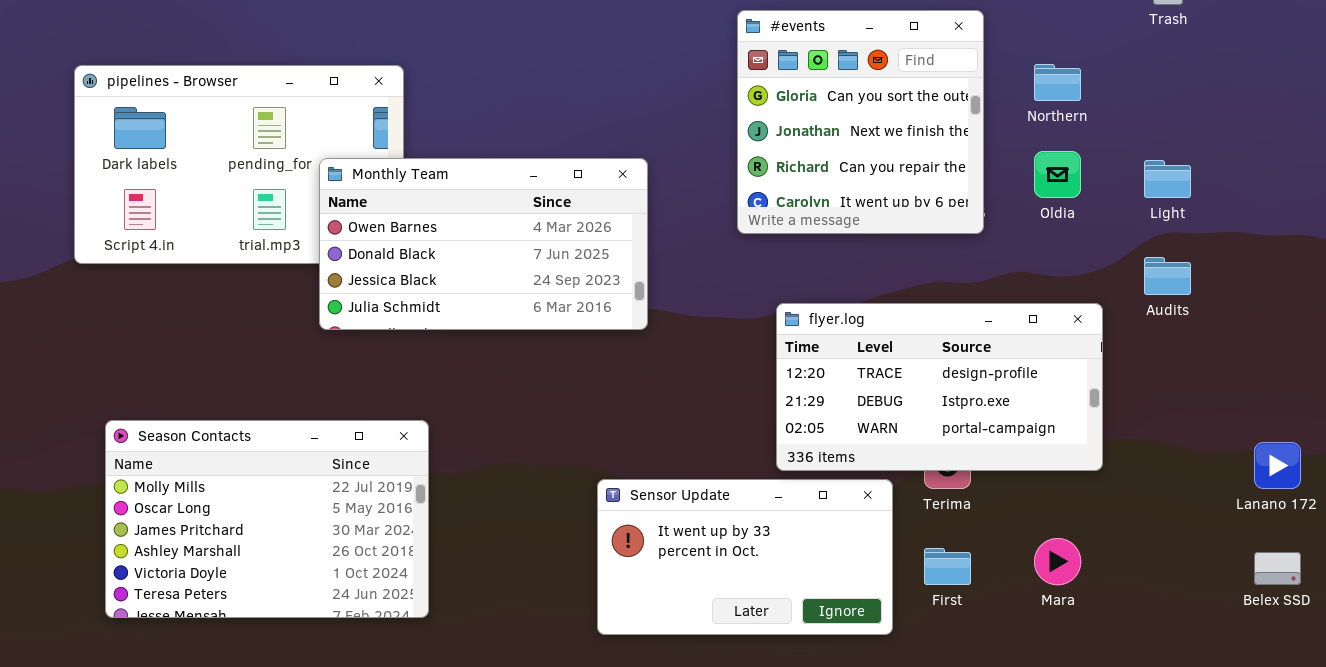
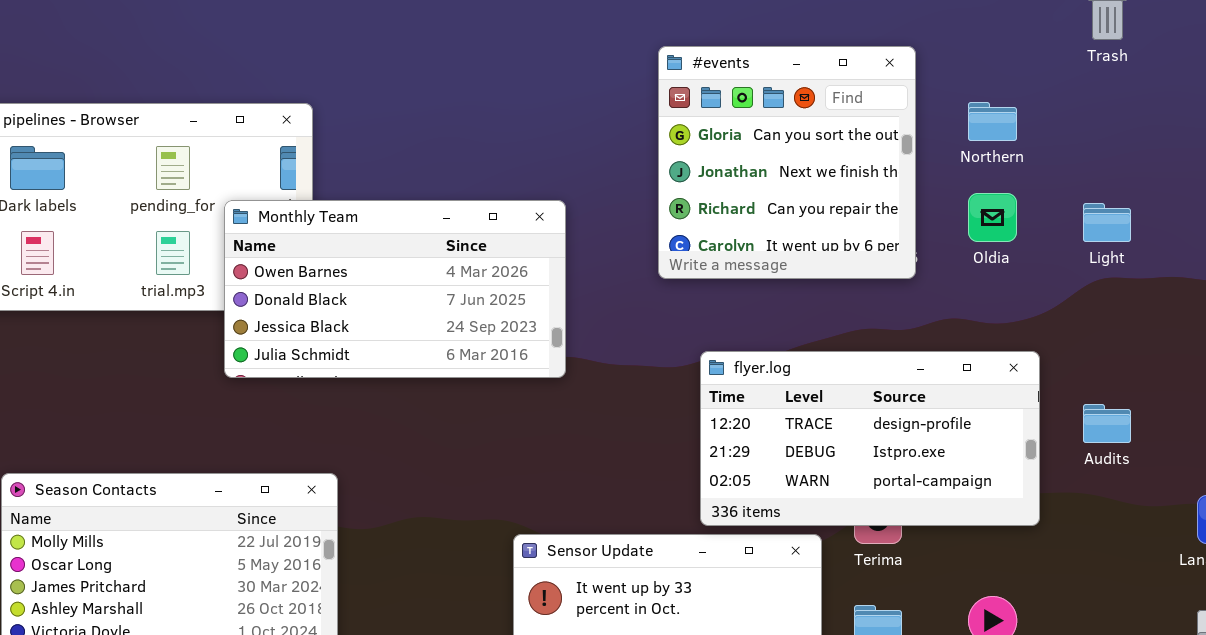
Audits: [1144,257,1191,295] -> [1083,404,1131,443], moved

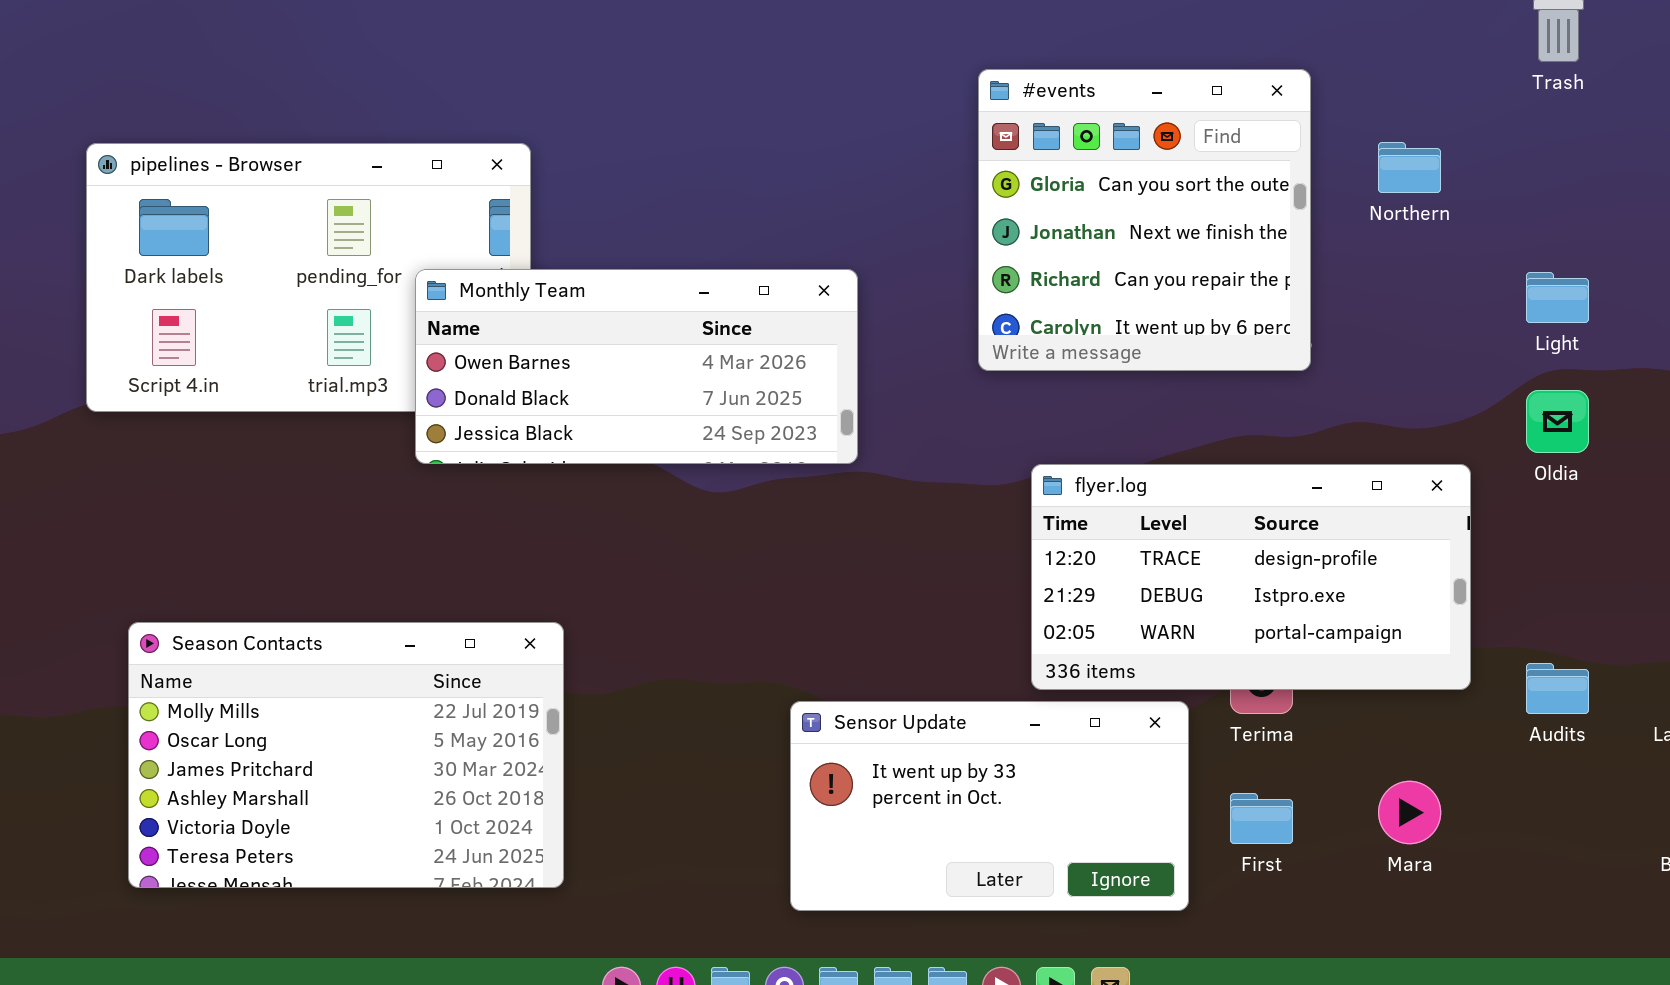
Oldia: [968,193,1017,242] -> [1526,390,1589,453], moved
Monthly Team: [224,200,566,378] -> [415,269,858,464], resized
Audits: [1083,404,1131,443] -> [1526,663,1589,714], moved

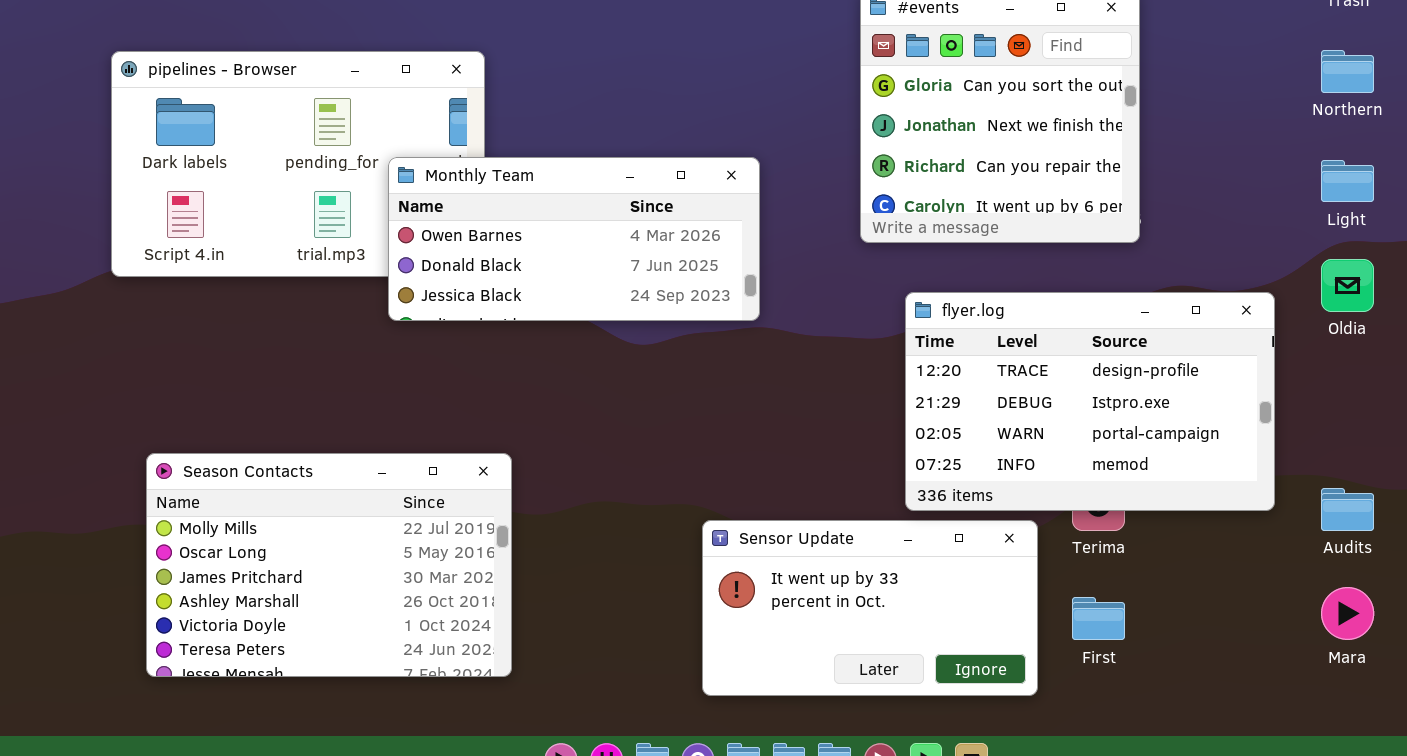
Northern: [1378,142,1441,193] -> [1321,50,1374,93], moved
flyer.log: [1031,464,1471,690] -> [905,292,1275,511], resized
Mara: [1378,781,1441,844] -> [1321,587,1374,640], moved

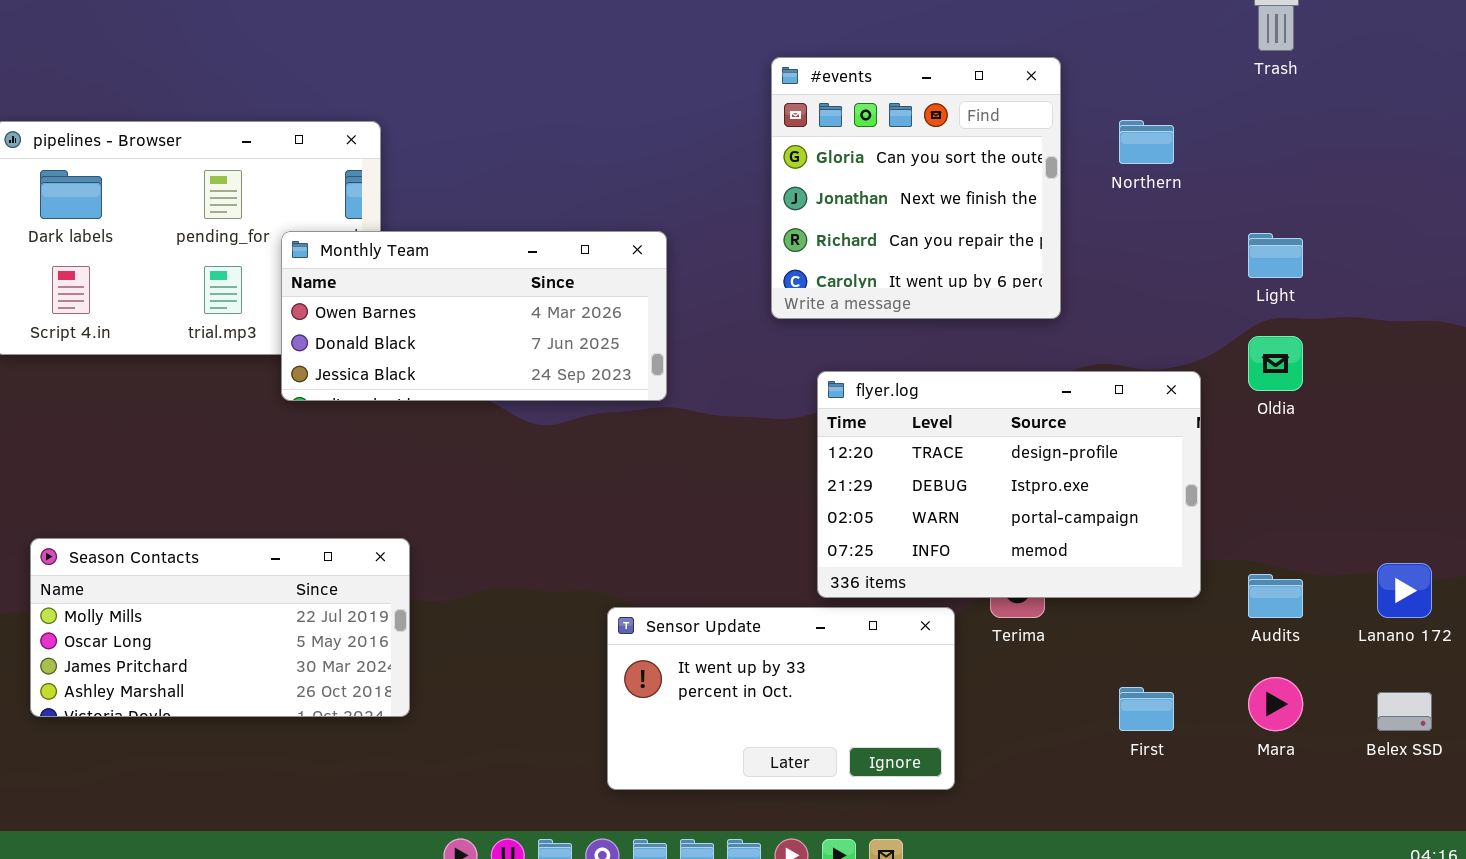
Northern: [1321,50,1374,93] -> [1119,120,1174,164], moved
Season Contacts: [146,453,512,677] -> [30,538,410,717], resized
First: [1072,597,1125,640] -> [1119,687,1174,731], moved

